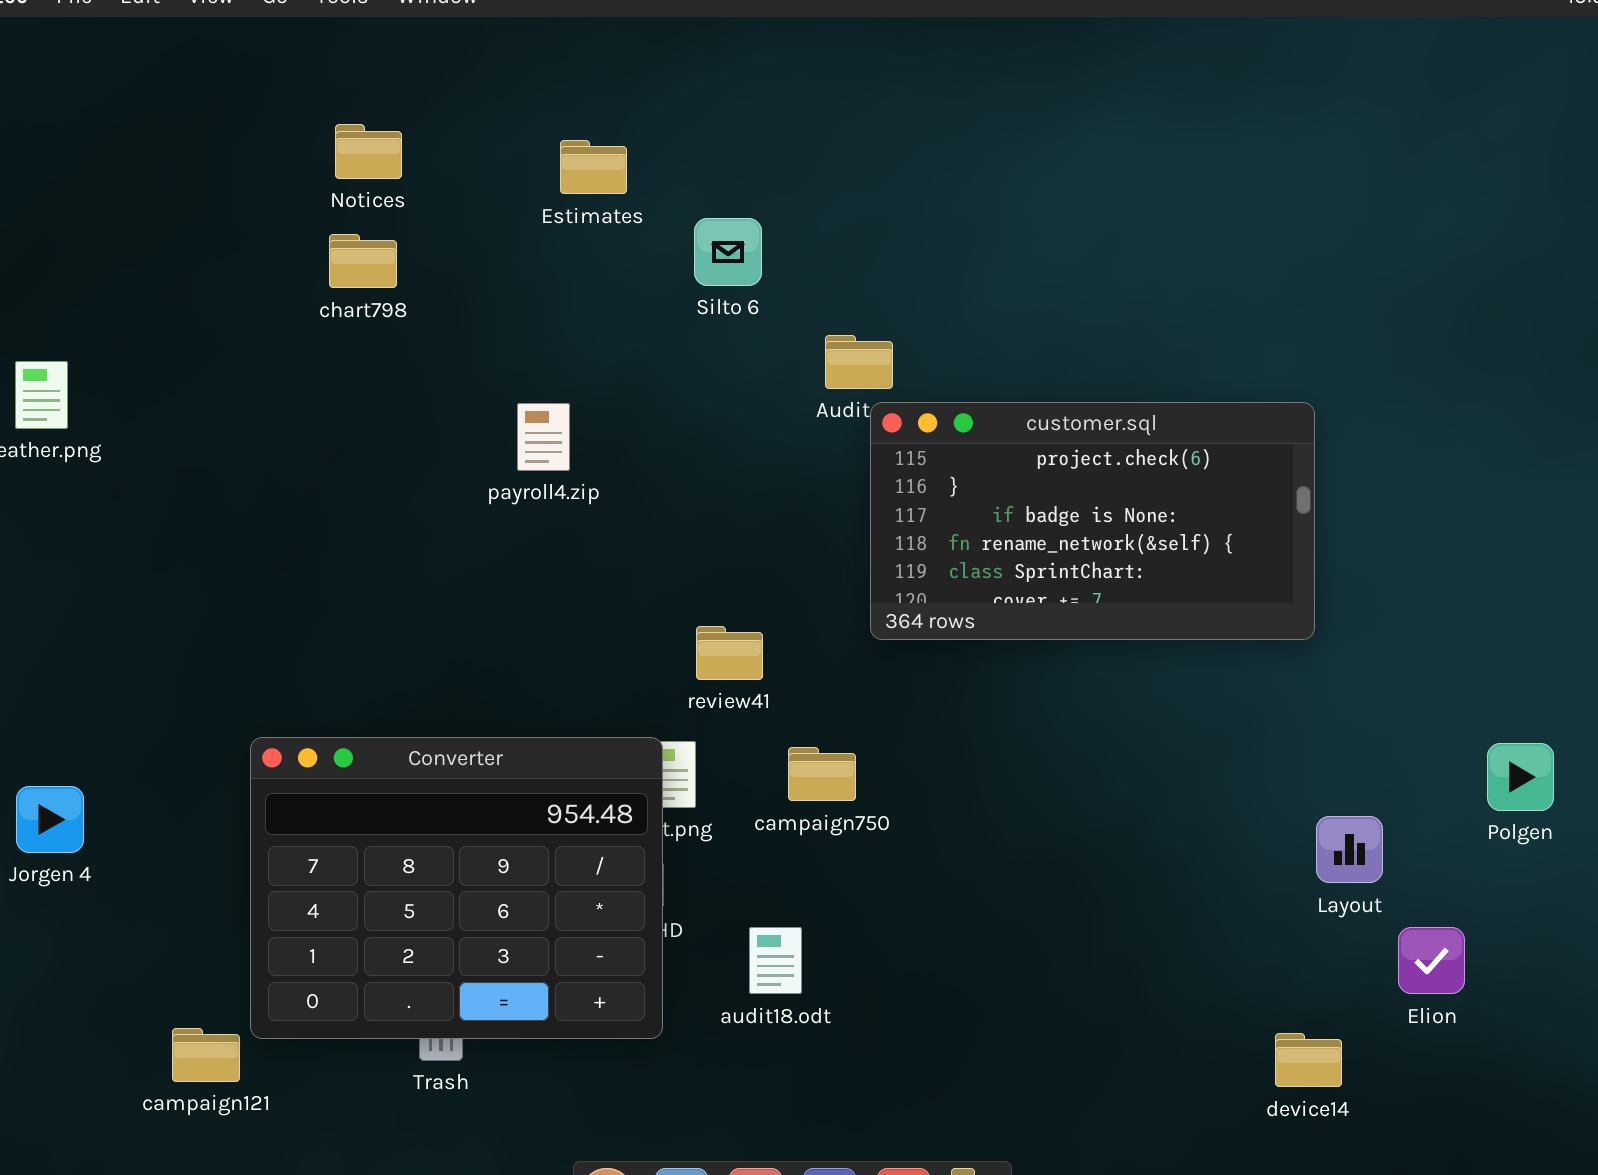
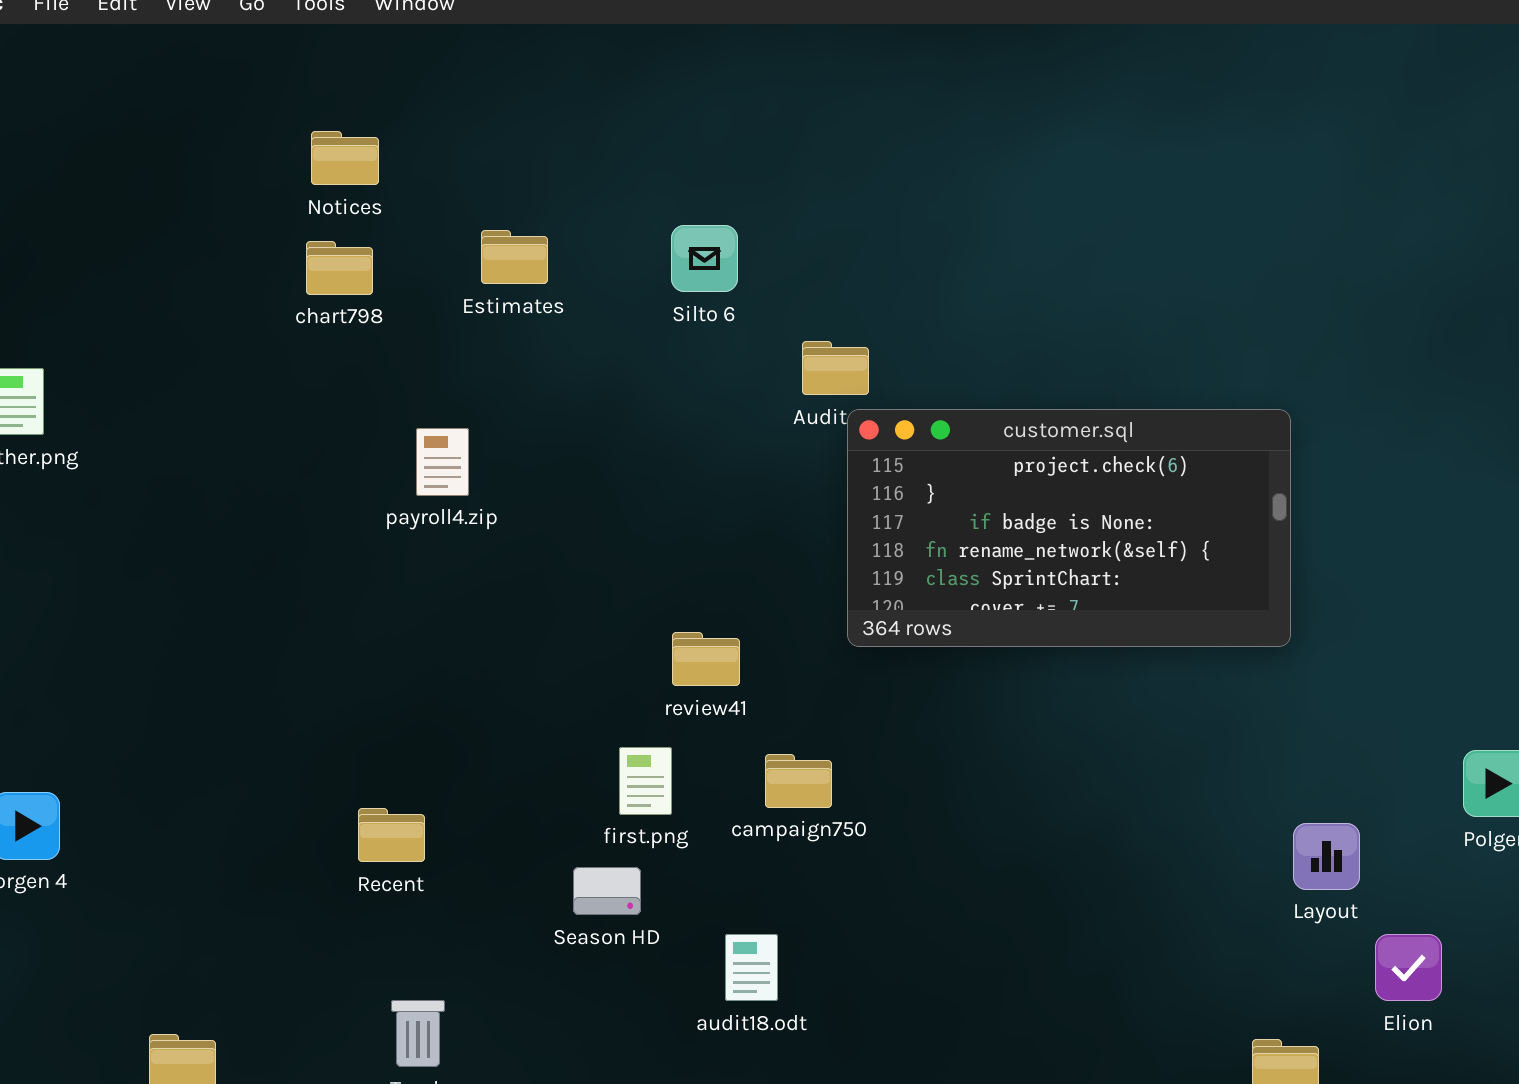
Estimates: [560,140,627,194] -> [481,230,548,284], moved
payroll4.zip: [517,403,570,471] -> [416,428,469,496], moved
Converter: [250,737,663,1039] -> none, closed

